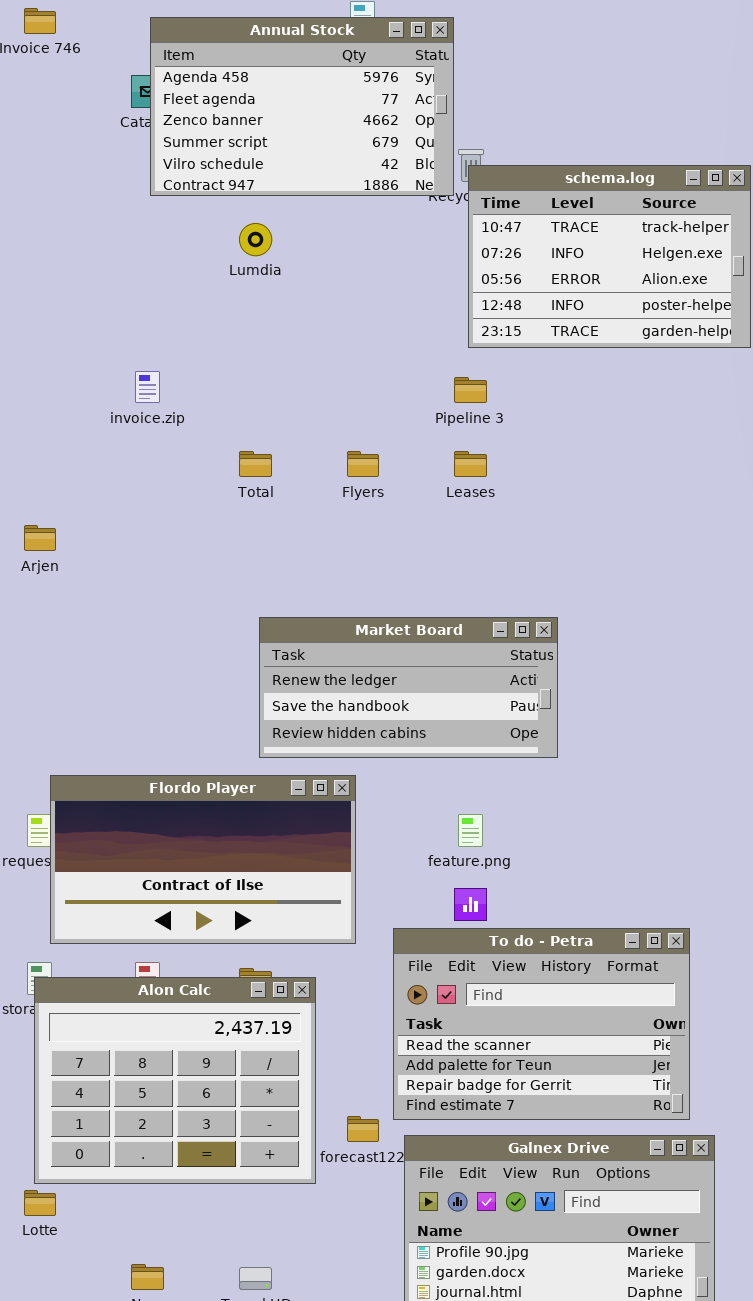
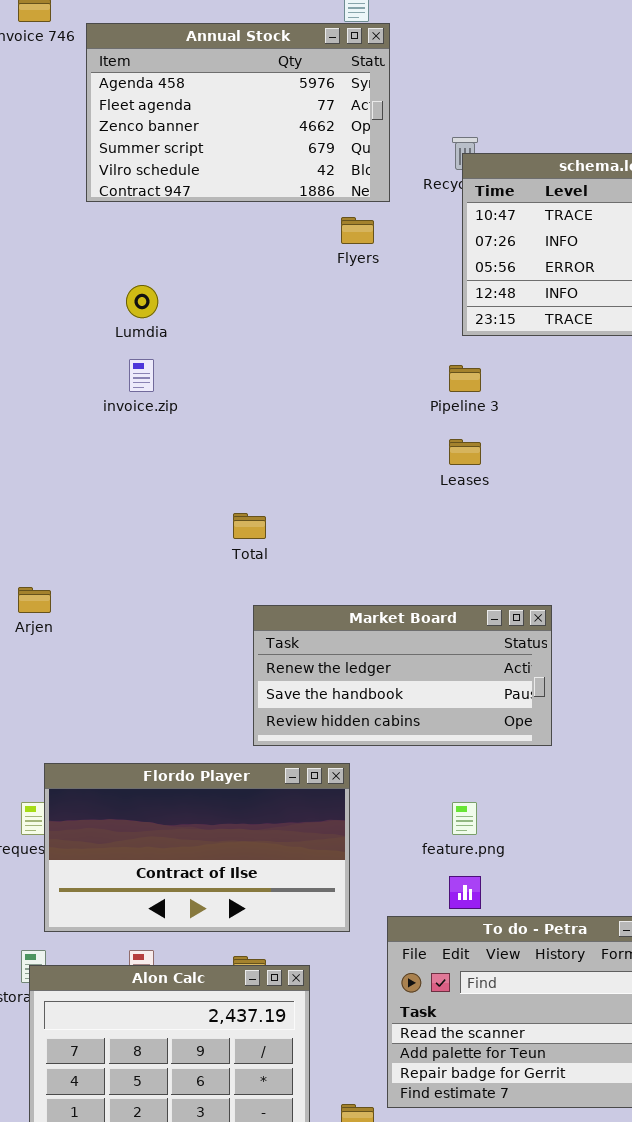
Annual Stock: [150,17,454,196] -> [86,23,390,202], moved
Lumdia: [239,223,272,256] -> [126,285,158,318], moved
Total: [239,451,272,477] -> [233,513,266,539], moved
Flyers: [347,451,379,477] -> [341,217,374,244], moved
Arjen: [24,525,56,551] -> [18,587,51,613], moved

